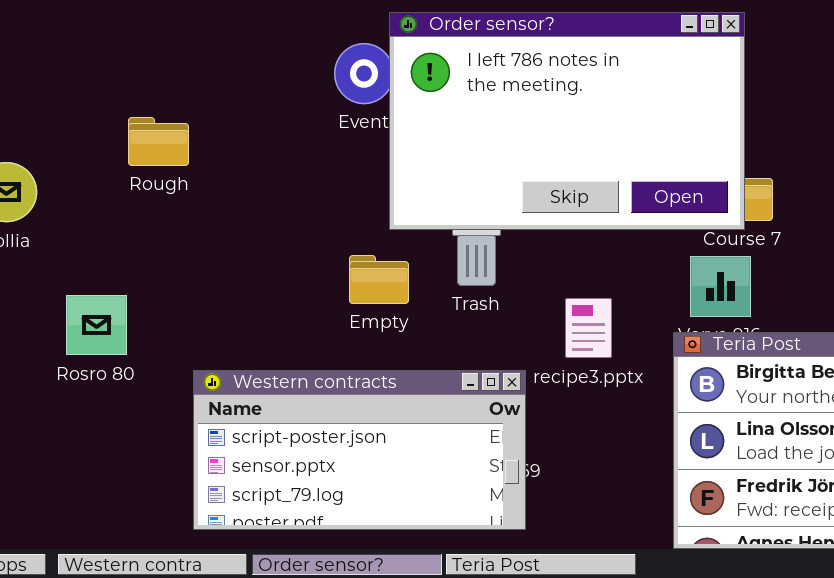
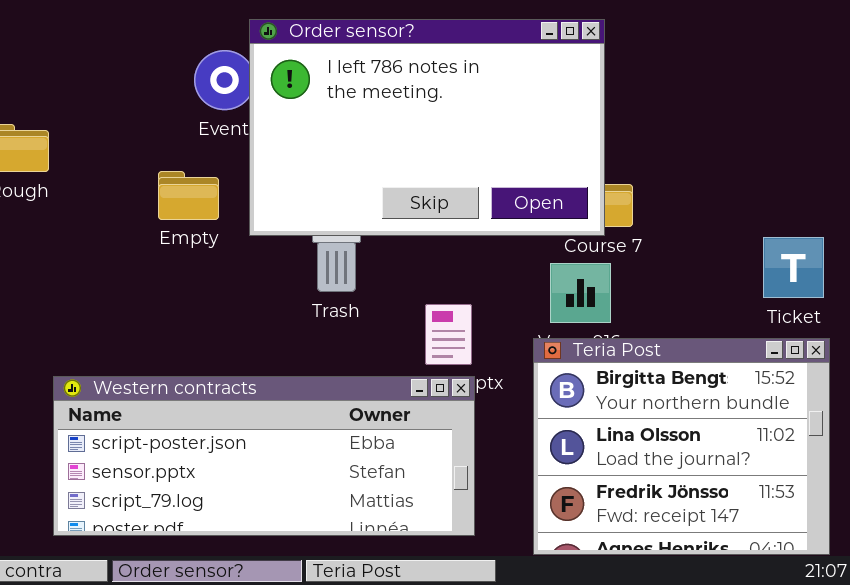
Empty: [349,255,409,304] -> [158,171,219,220], moved
Western contracts: [193,370,526,530] -> [53,376,475,536], resized

